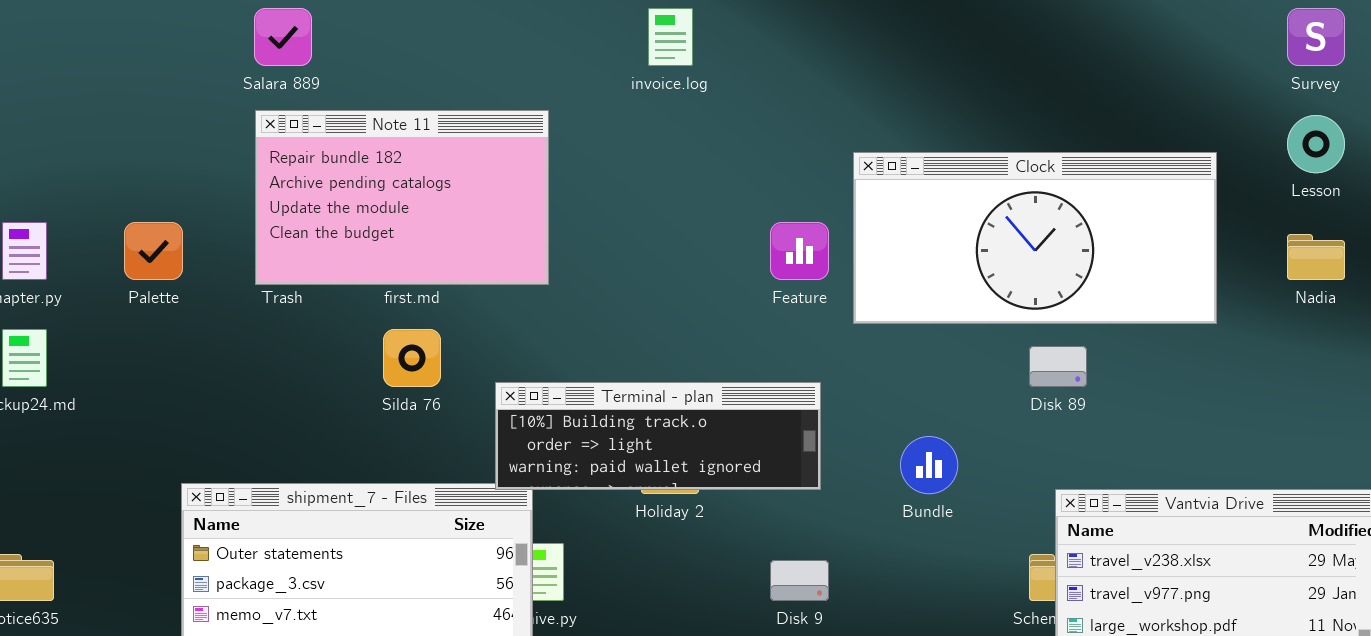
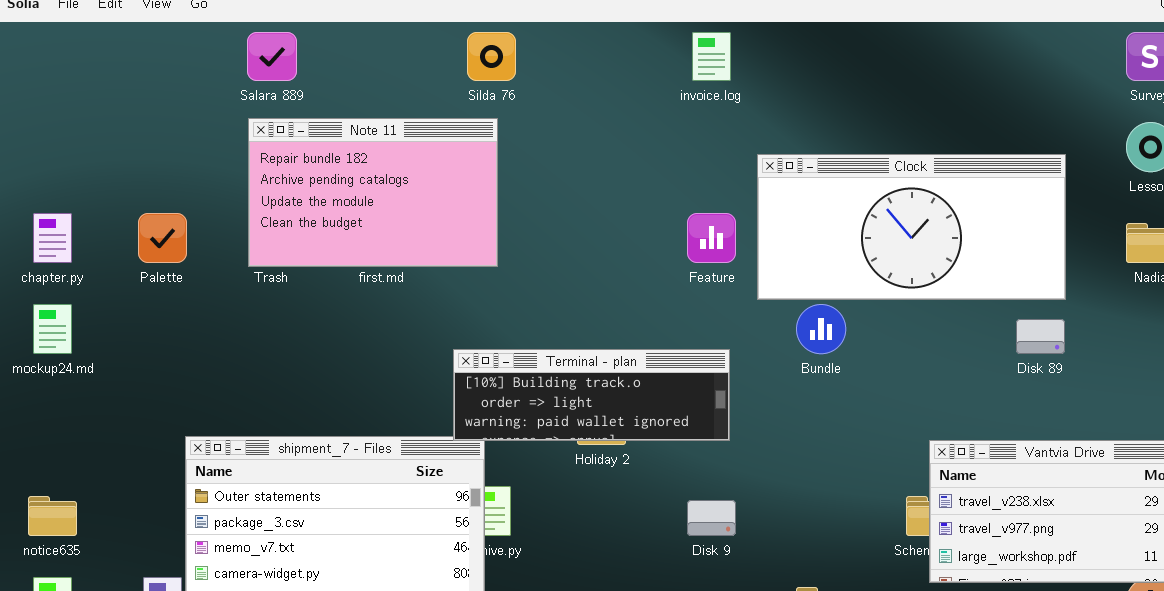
invoice.log: [648,8,693,66] -> [692,32,731,81], moved
Silda 76: [383,329,441,387] -> [467,32,516,81], moved
Disk 89: [1029,346,1087,387] -> [1016,319,1065,354], moved
Bundle: [900,436,958,494] -> [796,304,846,354], moved

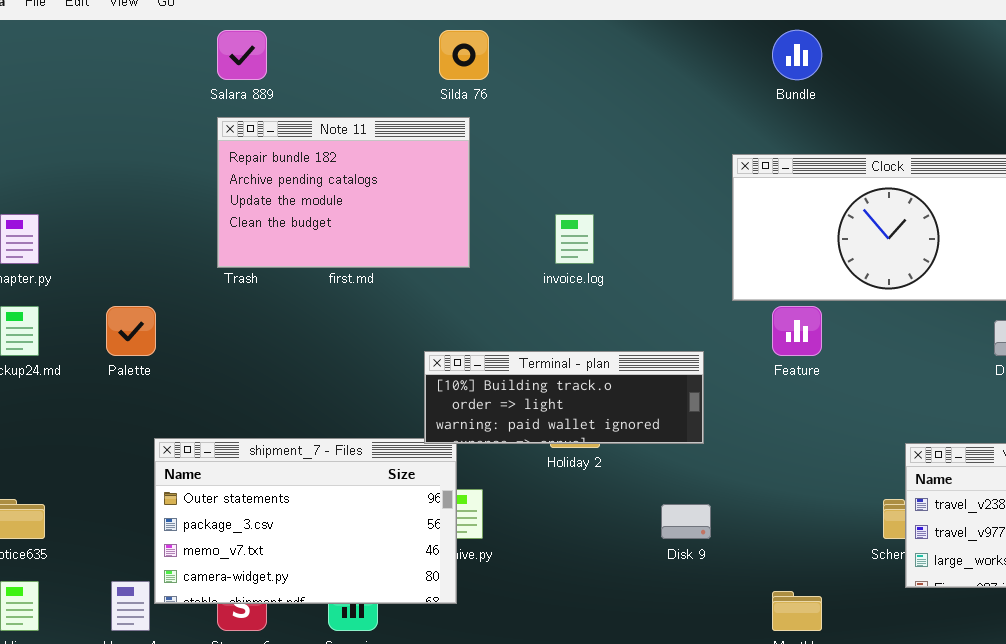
invoice.log: [692,32,731,81] -> [555,214,594,264], moved
Palette: [138,213,187,263] -> [106,306,156,356], moved
Feature: [687,213,736,263] -> [772,306,822,356], moved
Bundle: [796,304,846,354] -> [772,30,822,80], moved

